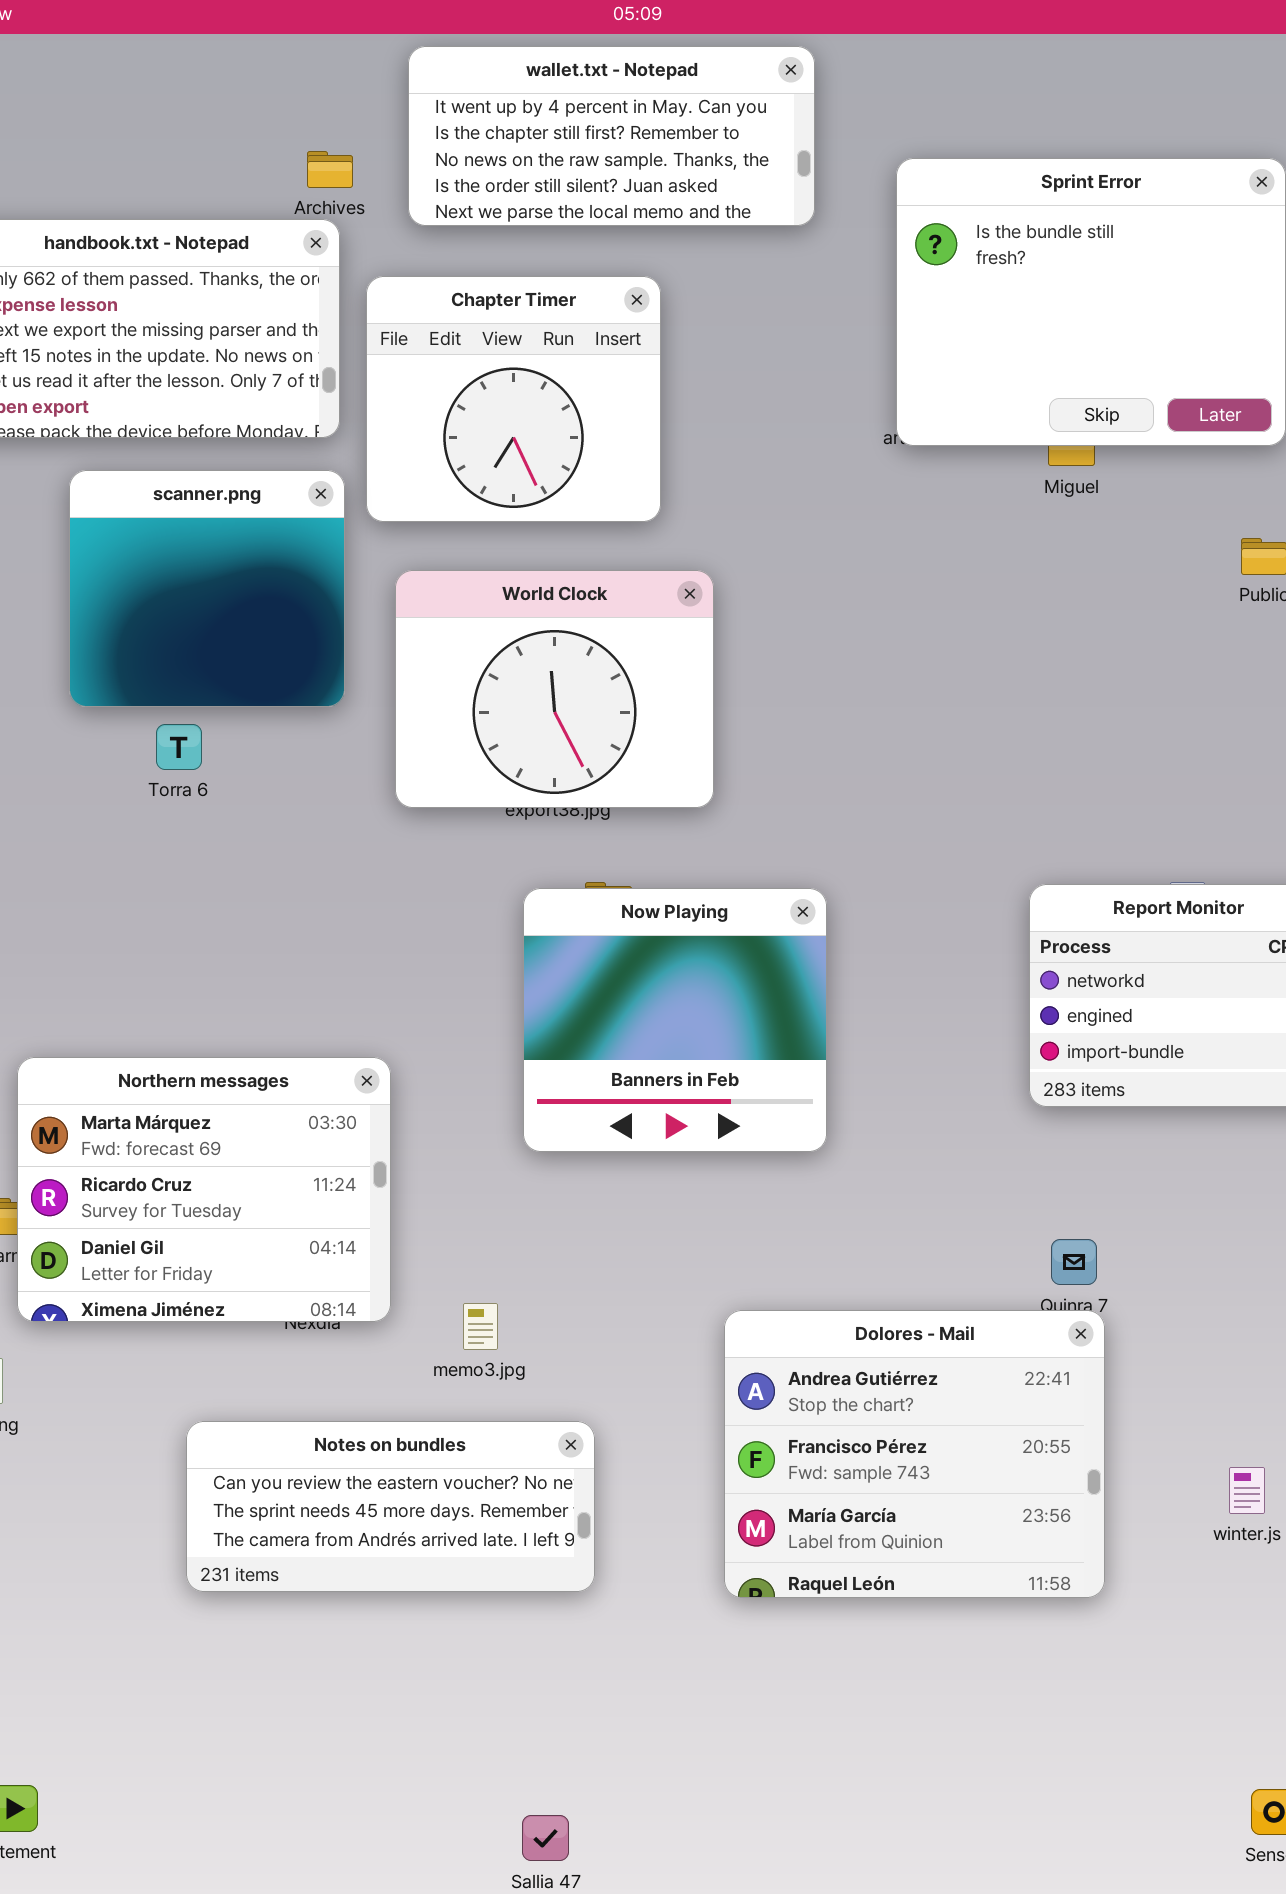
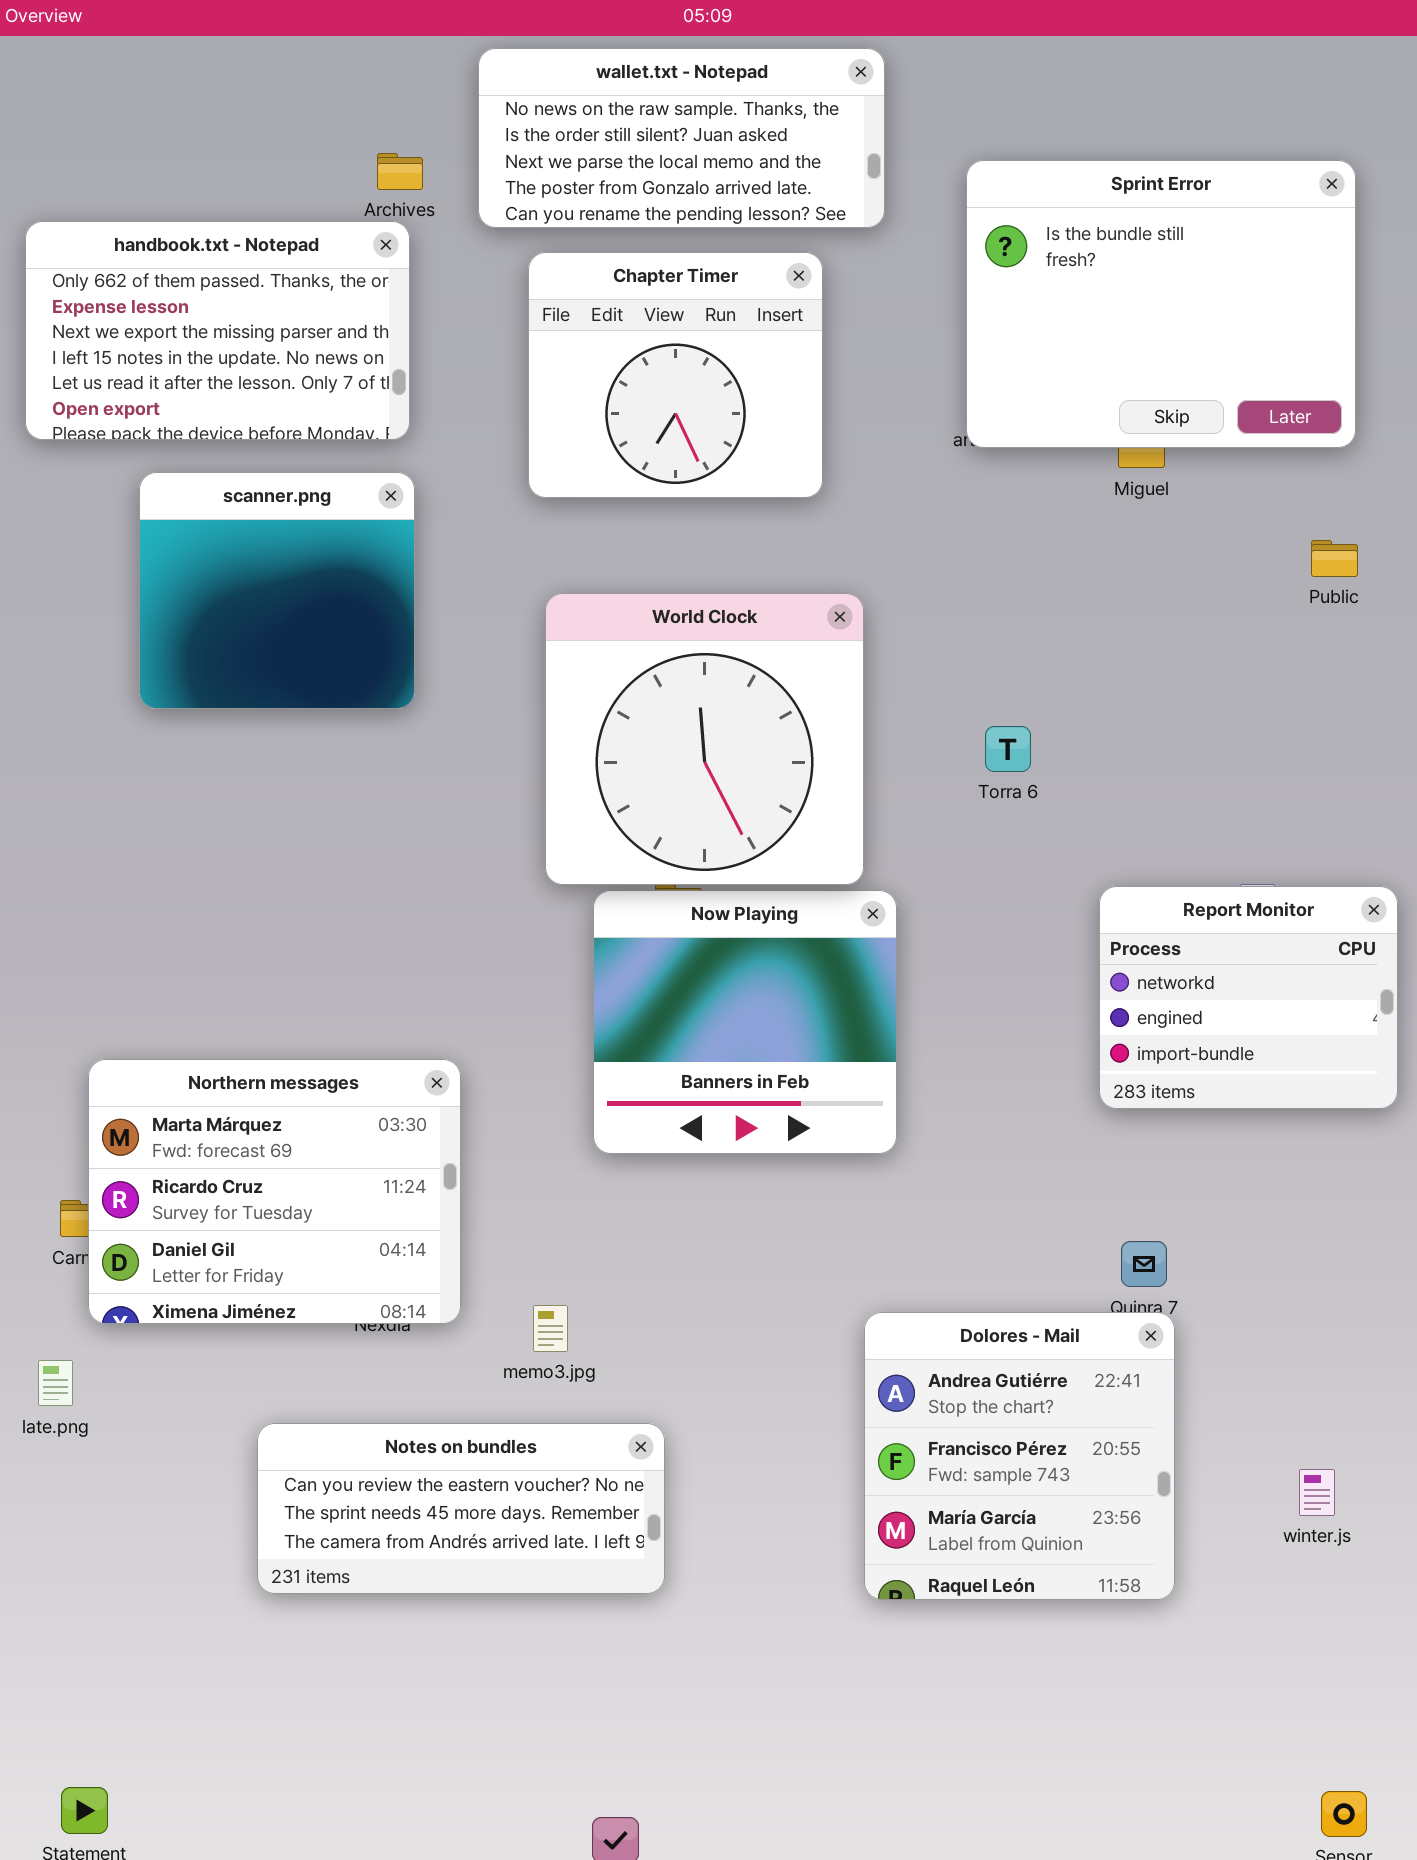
wallet.txt - Notepad: [408,46,815,226] -> [478,48,885,228], scrolled down 2 rows
Chapter Timer: [366,276,661,522] -> [528,252,823,498], moved
World Clock: [395,570,714,808] -> [545,593,864,885], moved, resized
Torra 6: [156,724,202,770] -> [985,726,1031,772], moved
Dolores - Mail: [724,1310,1105,1598] -> [864,1312,1175,1600], resized

